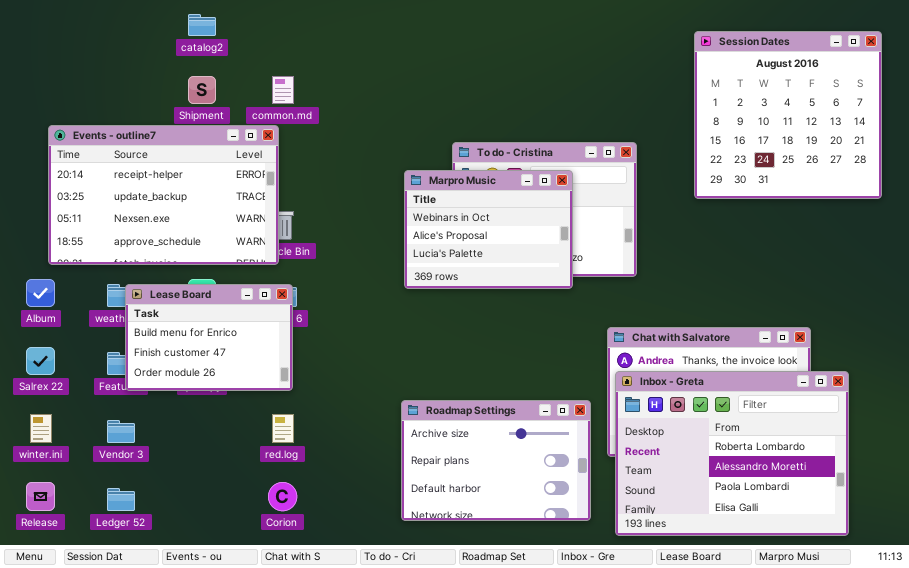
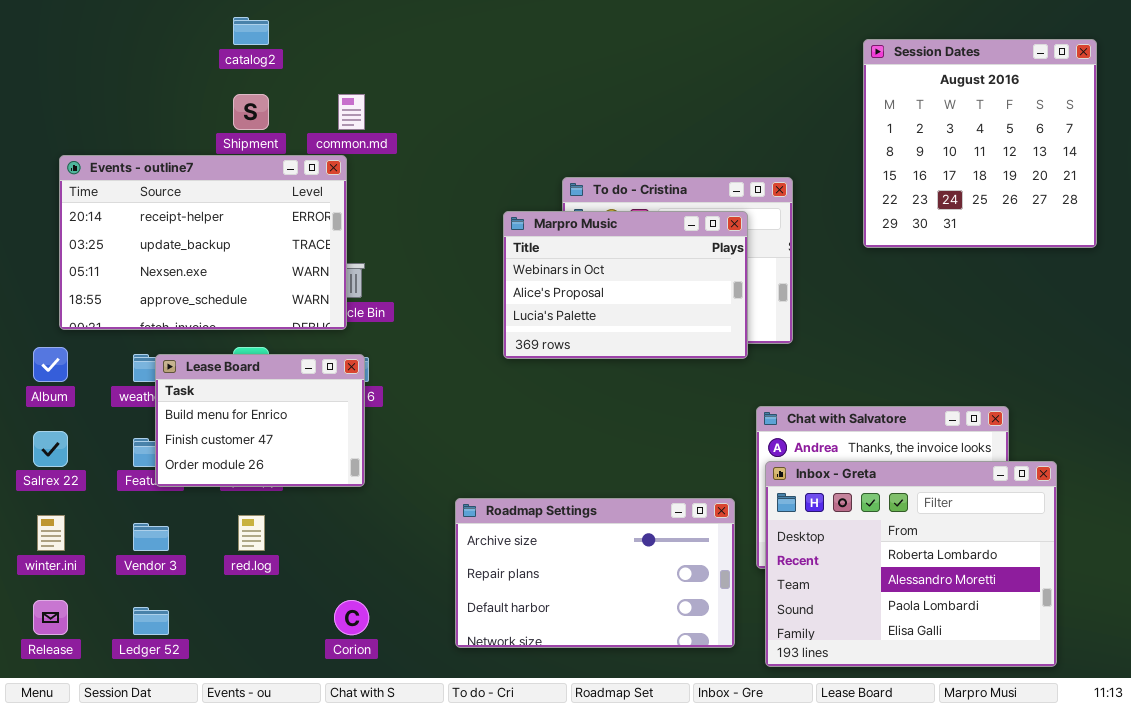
Marpro Music: [404,170,573,289] -> [503,211,748,359], resized
Roadmap Settings: [401,400,591,521] -> [455,498,735,648], resized
red.log: [272,414,294,443] -> [238,515,265,551], moved

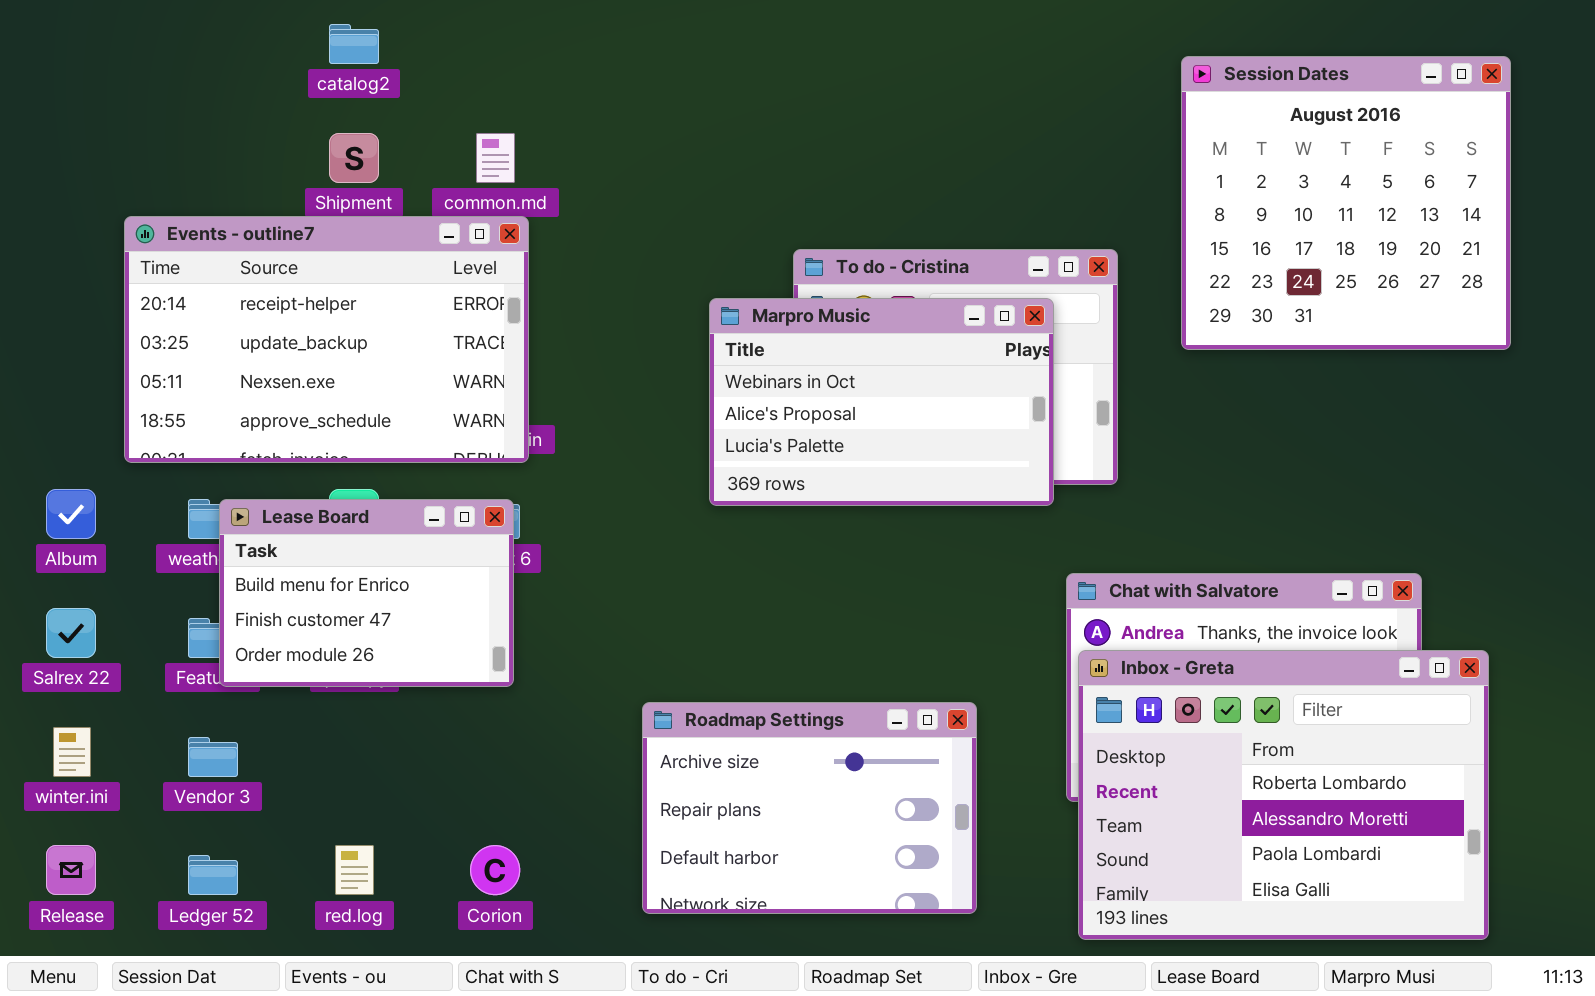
Session Dates: [863,39,1097,248] -> [1181,56,1511,350], moved
Events - outline7: [59,155,347,330] -> [124,216,529,463], moved
Roadmap Settings: [455,498,735,648] -> [642,702,977,914], resized
red.log: [238,515,265,551] -> [335,845,374,895], moved

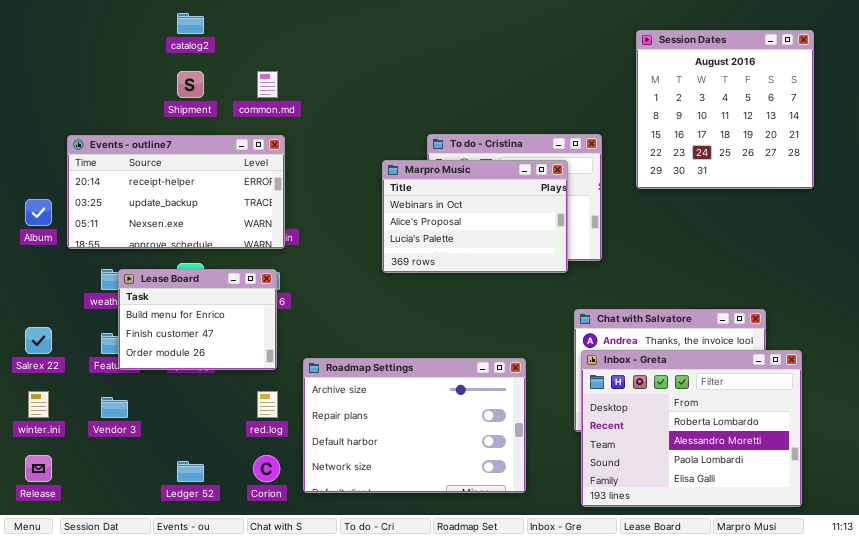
Events - outline7: [124,216,529,463] -> [67,135,285,249], resized
Album: [46,489,96,539] -> [25,199,52,226], moved
Roadmap Settings: [642,702,977,914] -> [303,358,526,493], resized
red.log: [335,845,374,895] -> [257,391,278,418], moved
Ledger 52: [188,855,238,895] -> [177,461,204,482], moved

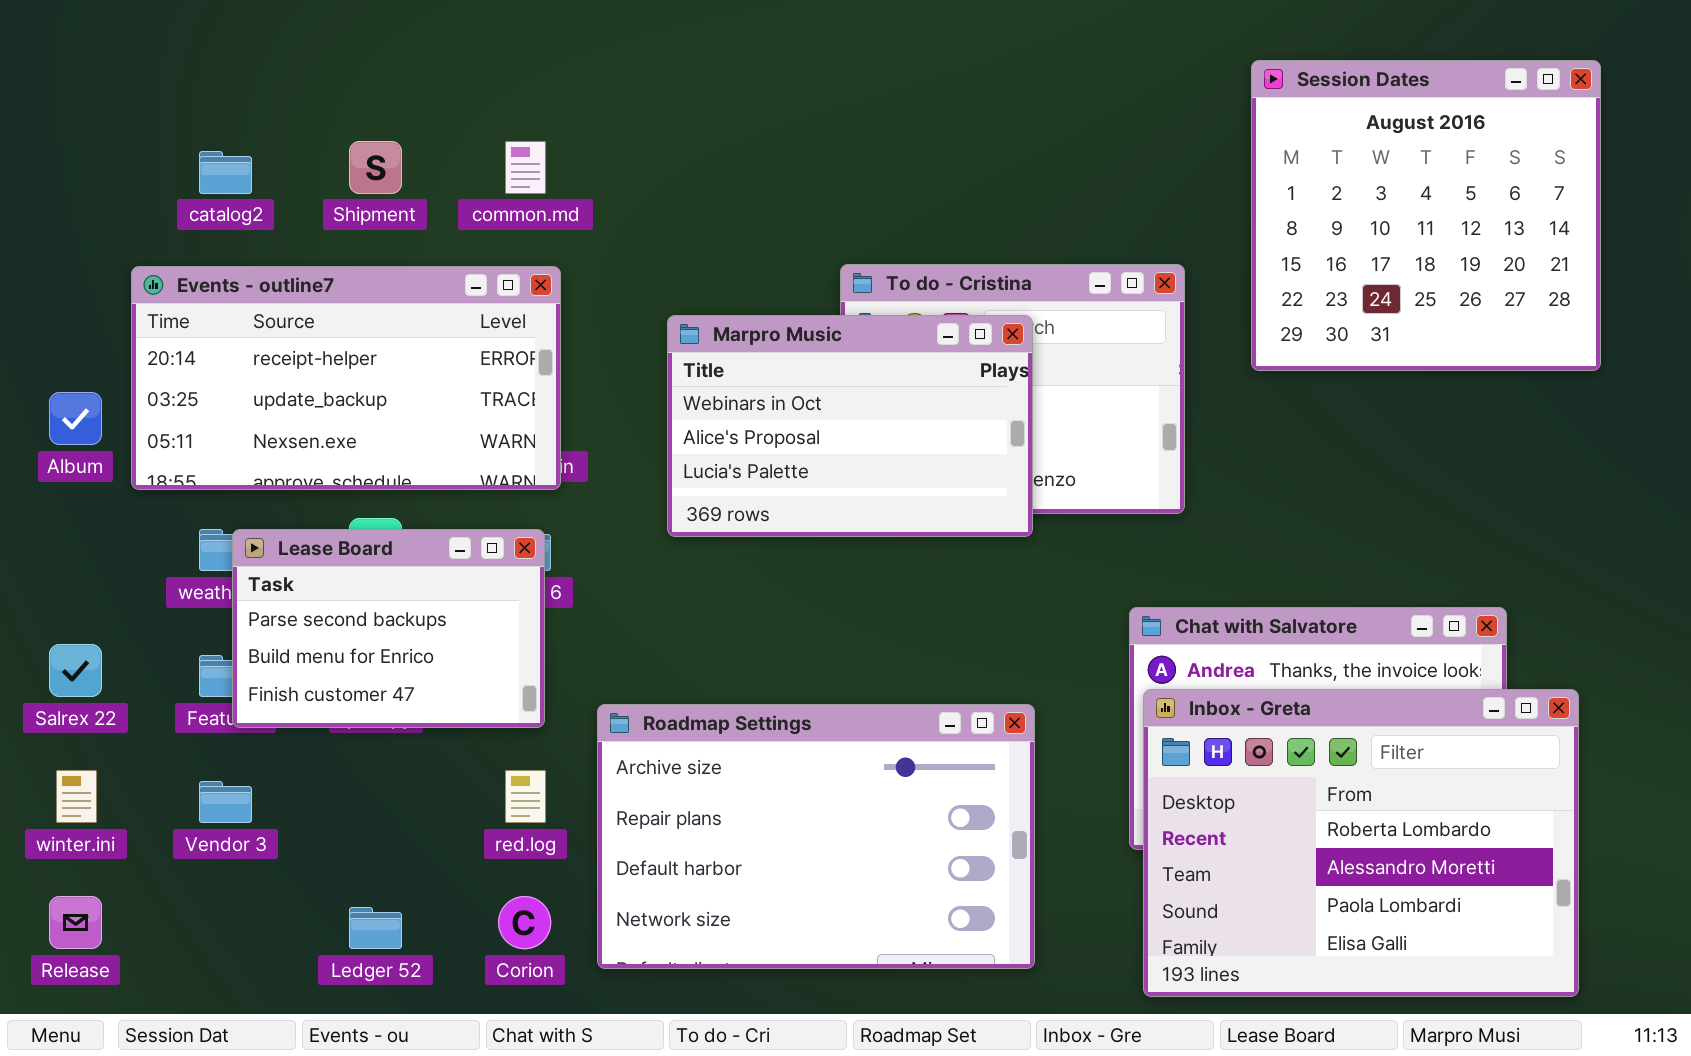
catalog2: [177,13,204,34] -> [199,151,252,194], moved
Marpro Music: [382,160,568,273] -> [667,315,1033,537], moved
Lease Board: [118,269,277,370] -> [232,529,545,728], scrolled up 1 row

